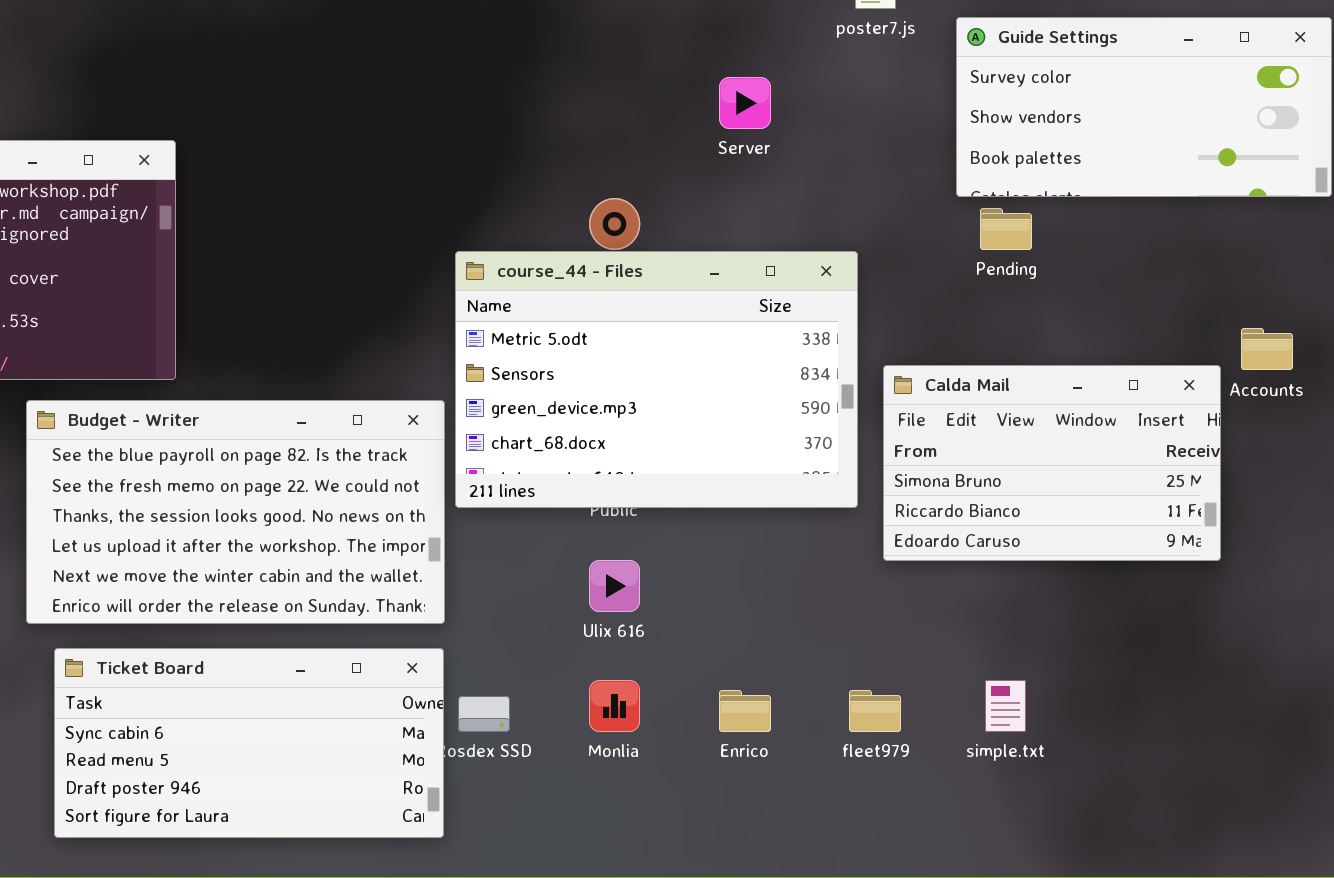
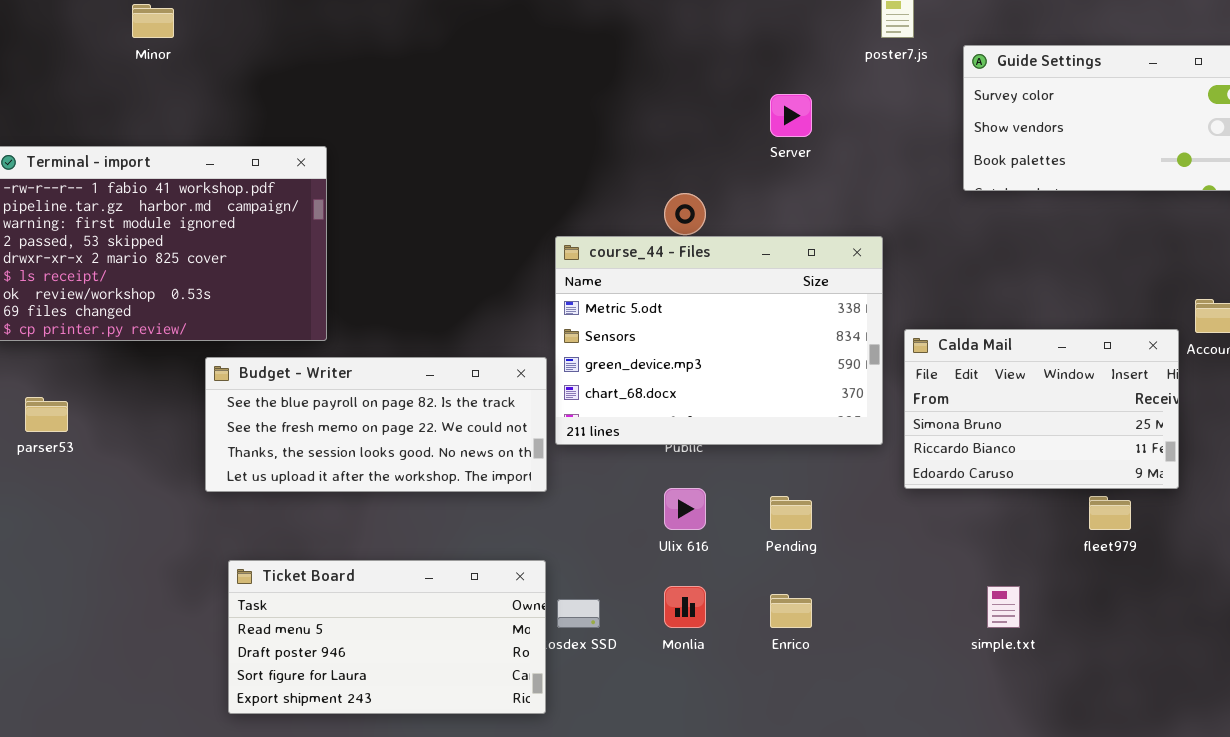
Pending: [980,208,1032,250] -> [770,496,812,530], moved
Budget - Writer: [26,400,445,624] -> [205,357,547,492], resized
Ticket Board: [54,648,444,838] -> [228,560,546,714], scrolled down 1 row
fleet979: [849,690,901,732] -> [1089,496,1131,530], moved

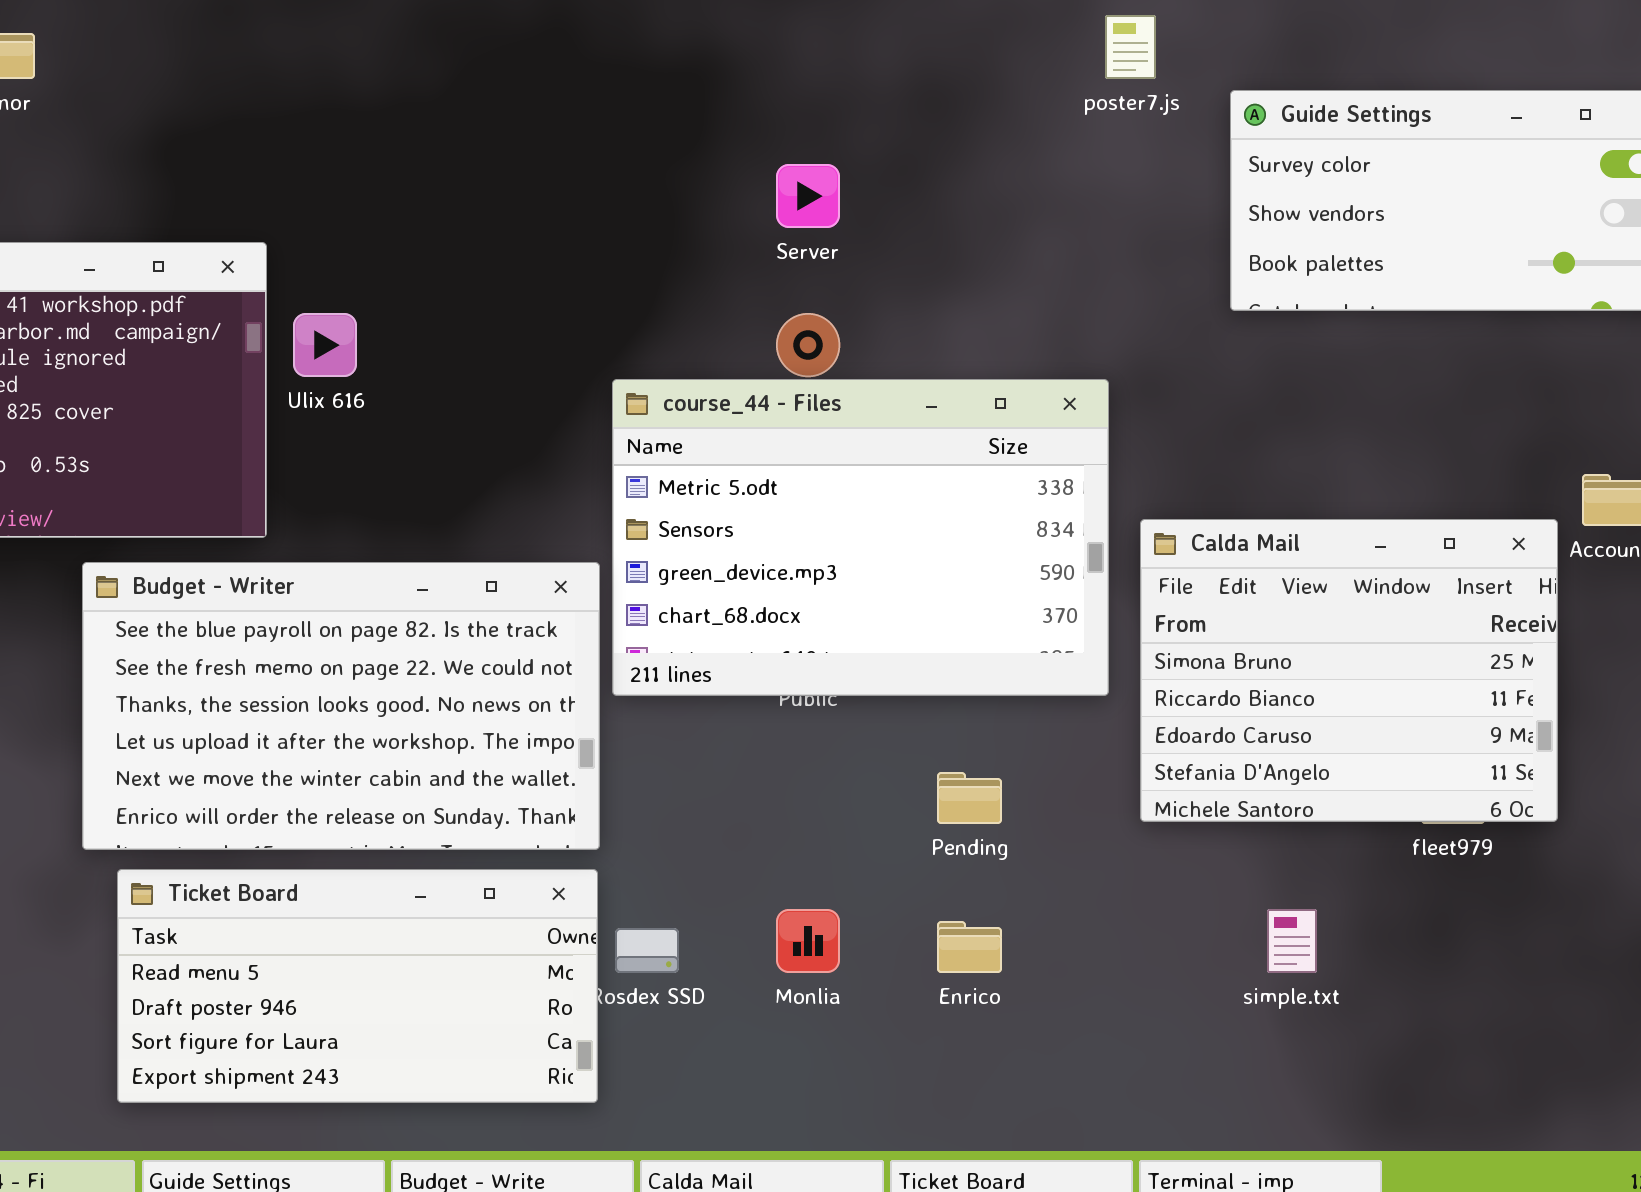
Server: [770,94,812,137] -> [776,164,840,228], moved
Calda Mail: [904,329,1179,489] -> [1140,519,1558,822], resized
Budget - Writer: [205,357,547,492] -> [82,562,600,850], resized
Ulix 616: [664,488,706,530] -> [293,313,357,377], moved

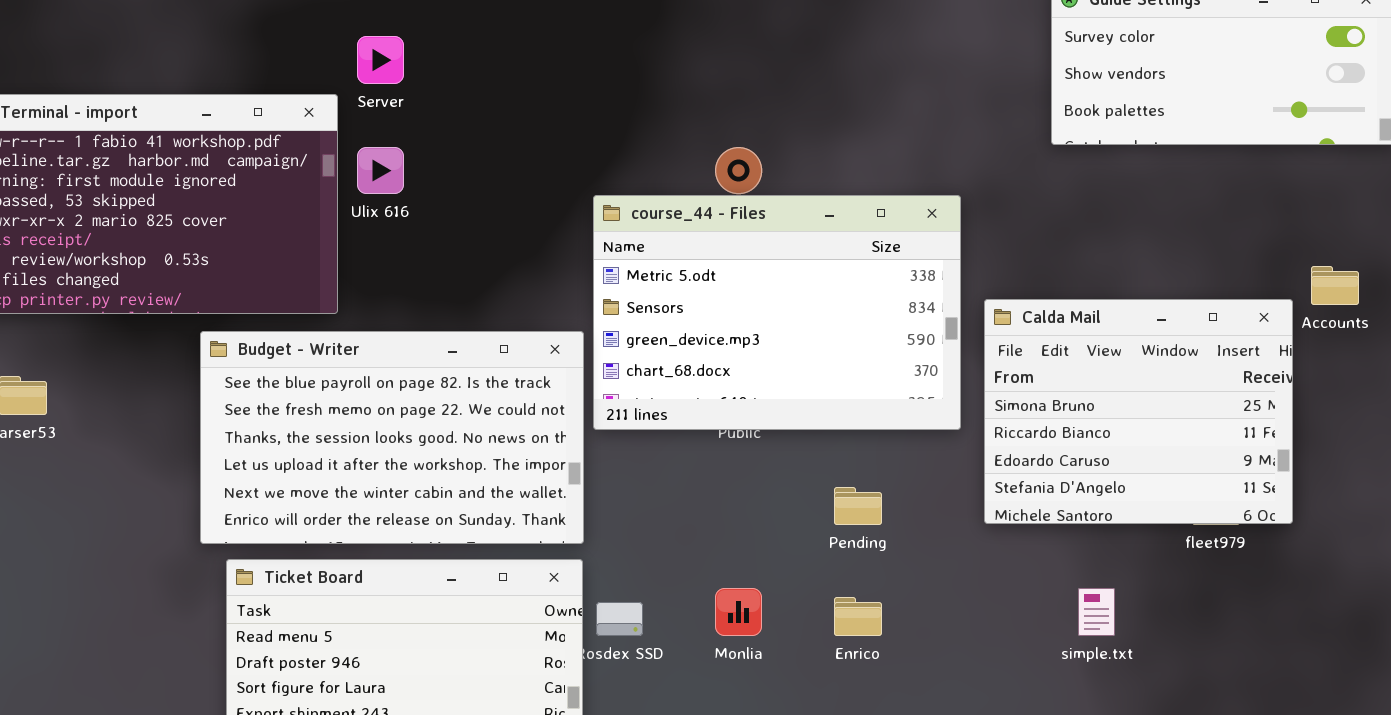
Server: [776,164,840,228] -> [357,36,404,84], moved

